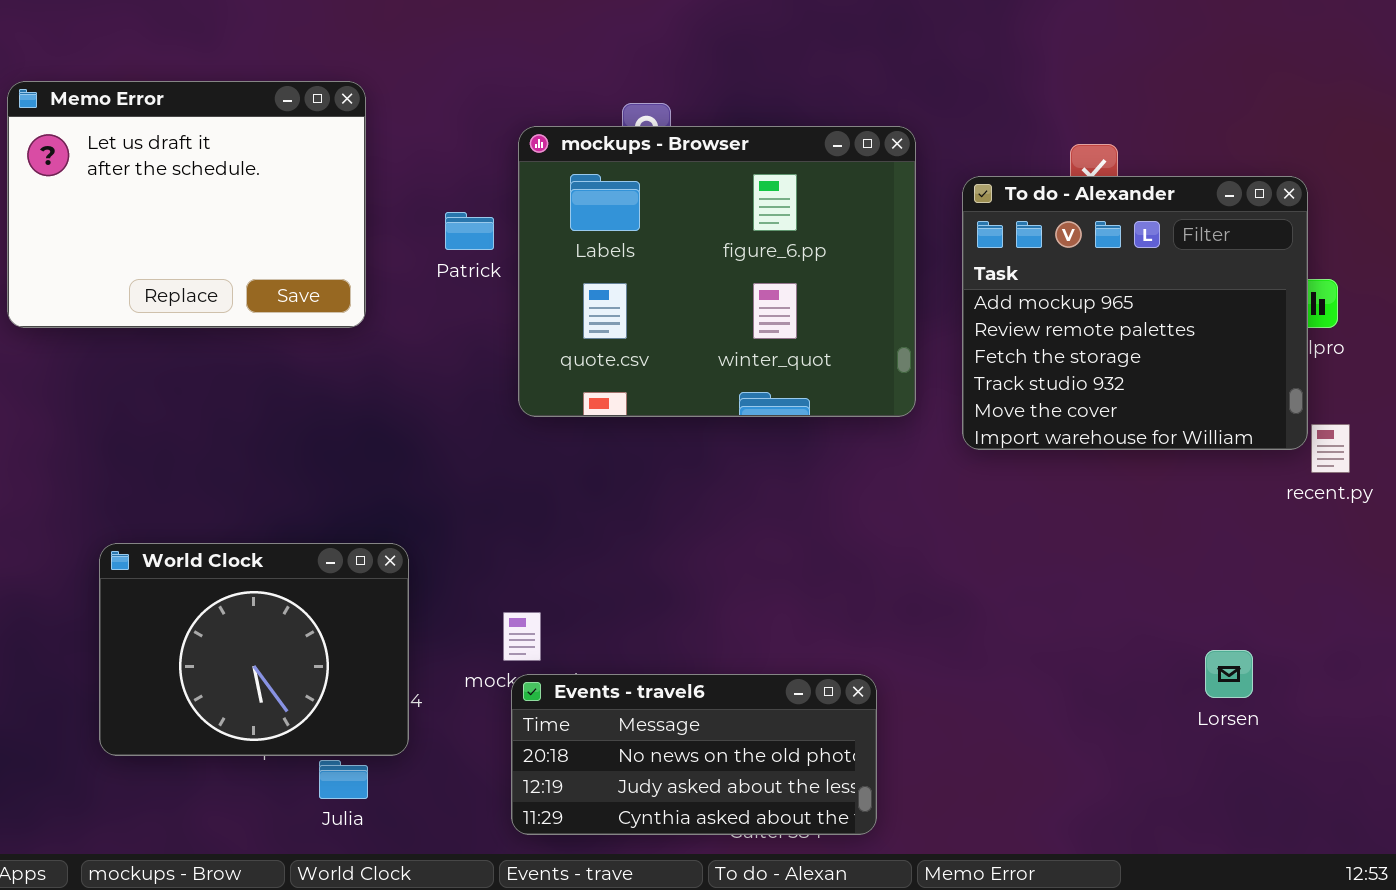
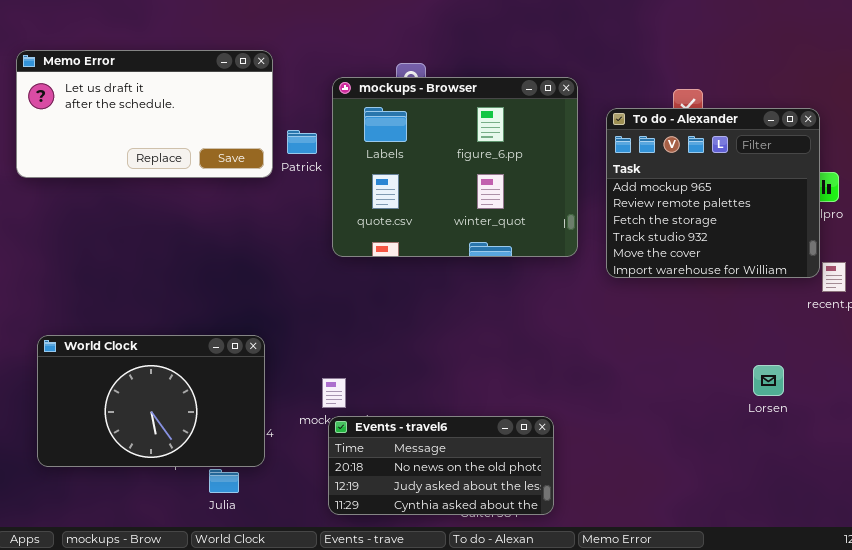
Memo Error: [7,81,366,328] -> [16,50,273,178], resized
World Clock: [99,543,409,756] -> [37,335,265,467], resized
Lorsen: [1205,650,1253,698] -> [753,365,784,396], moved

